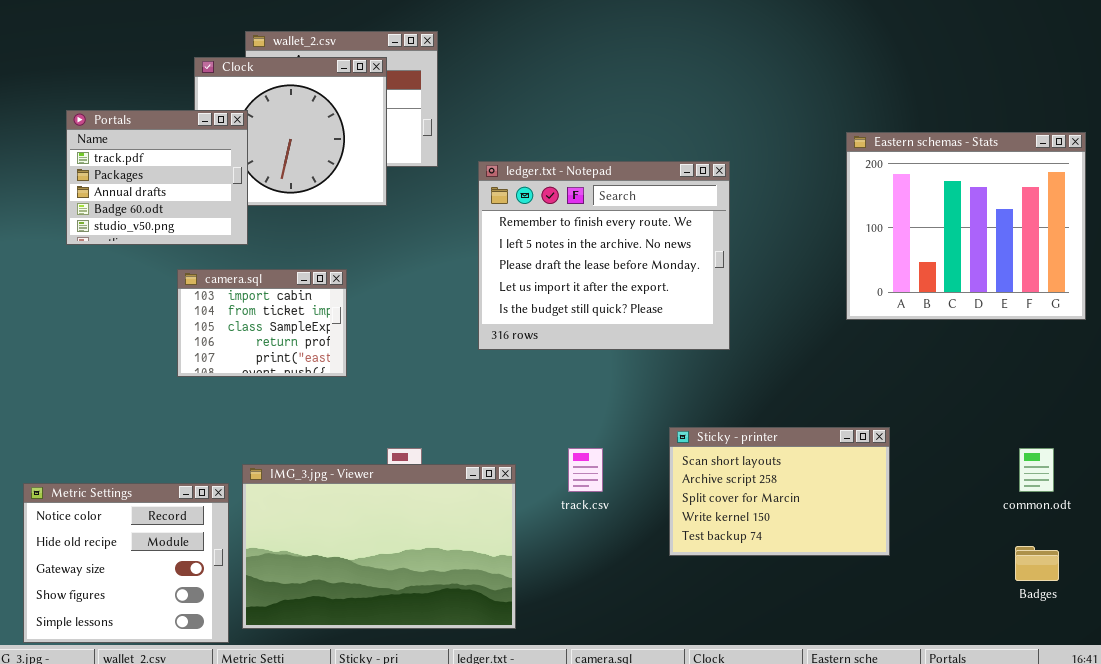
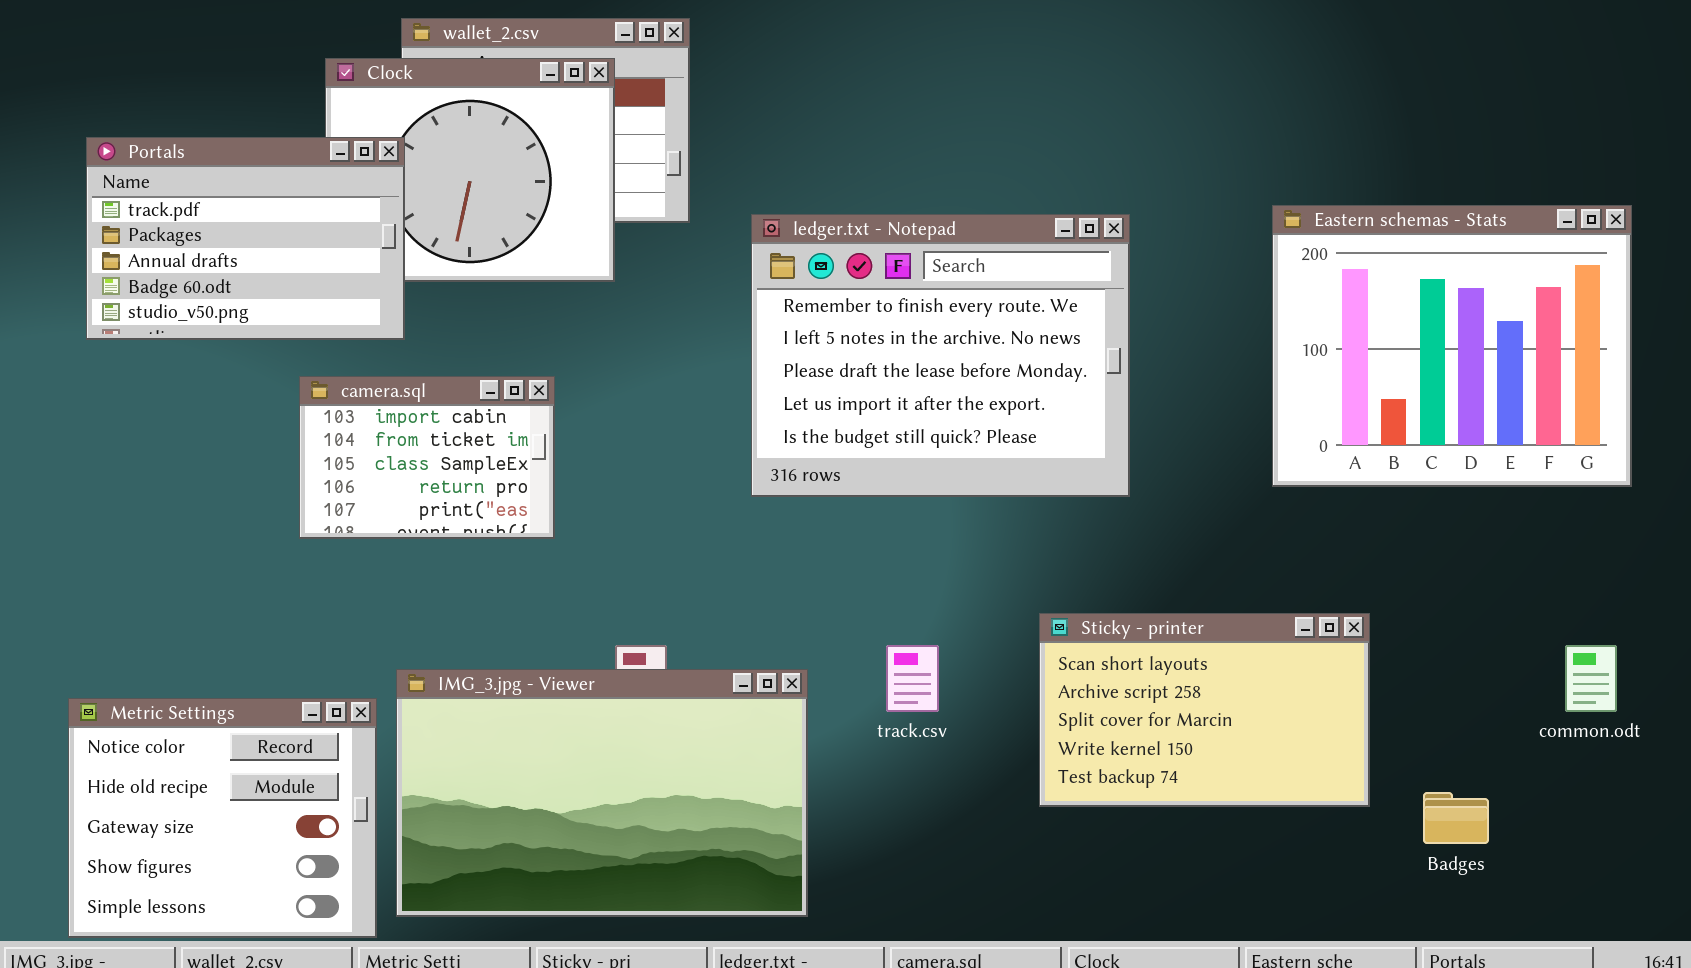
Portals: [66,110,248,245] -> [86,137,405,340], resized
Eastern schemas - Stats: [846,132,1086,320] -> [1272,205,1632,487], moved
Badges: [1015,546,1059,581] -> [1423,792,1489,844], moved

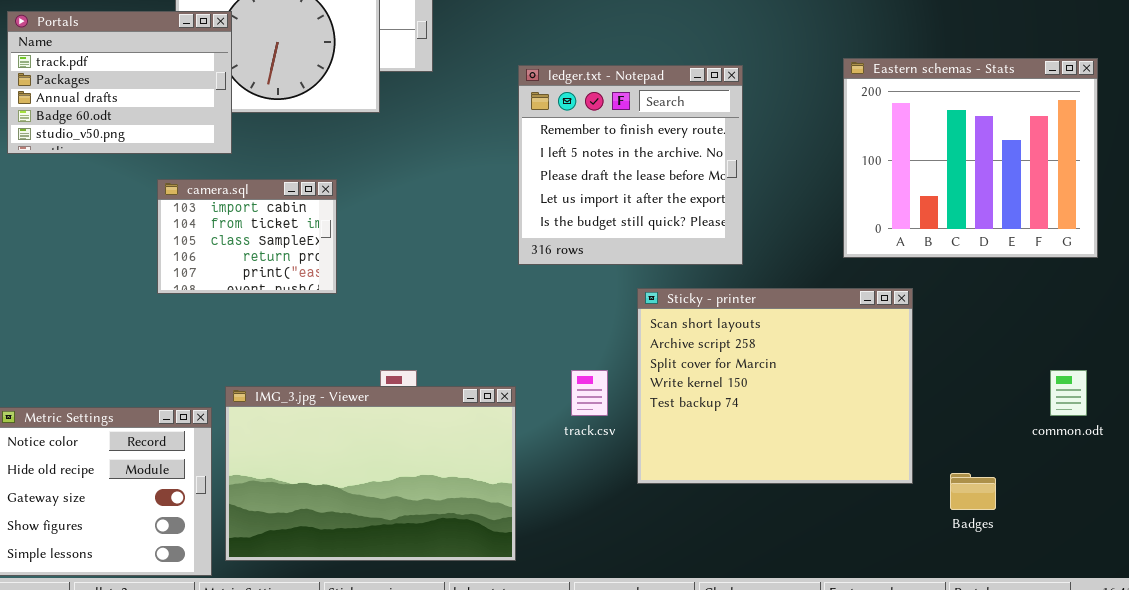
ledger.txt - Notepad: [751,214,1130,497] -> [518,65,743,265], resized
Sticky - printer: [1039,613,1370,807] -> [637,288,913,484], resized

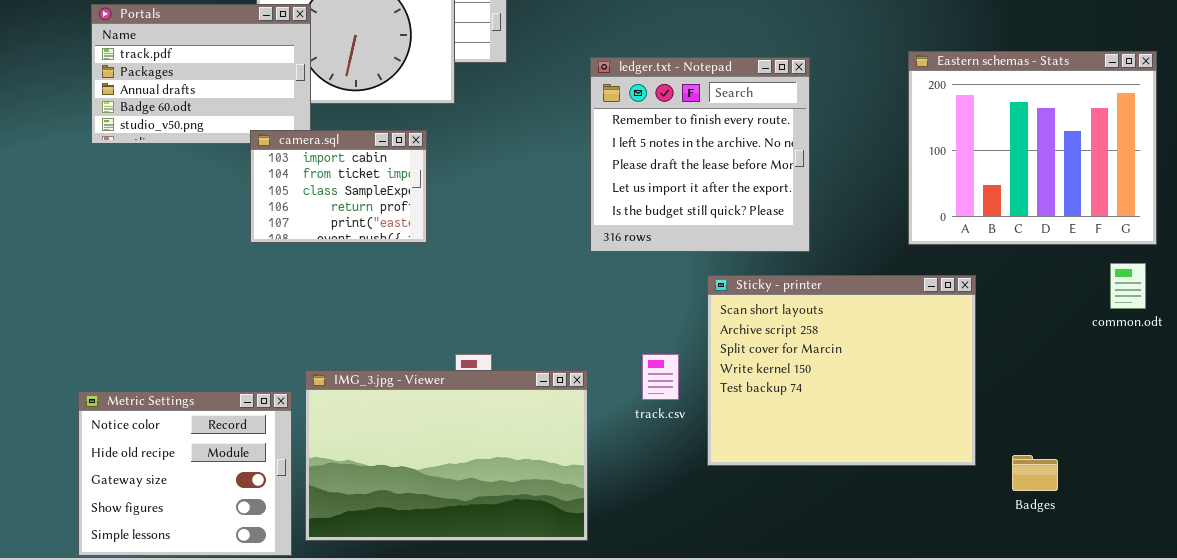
camera.sql: [157,179,337,294] -> [250,130,427,243], moved
common.odt: [1050,370,1087,416] -> [1110,263,1146,309], moved

